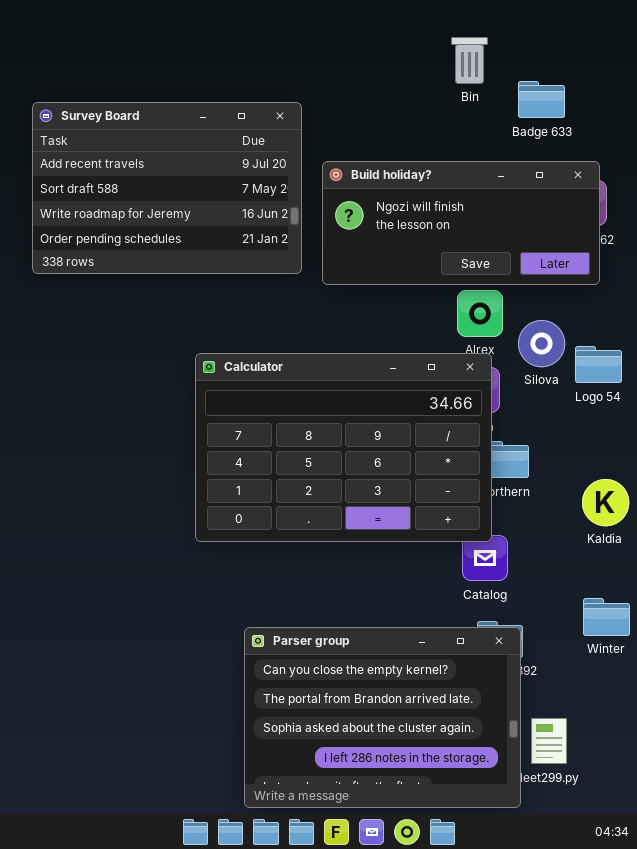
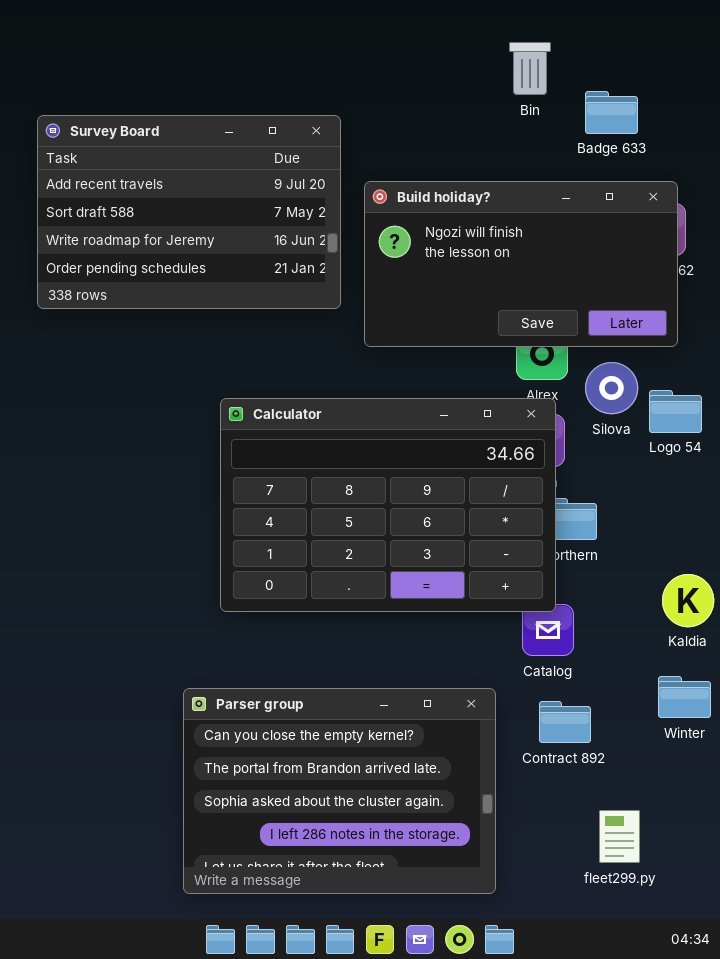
Build holiday?: [322,161,600,285] -> [364,181,678,347], resized
Kaldia: [582,479,629,526] -> [662,574,714,627], moved
Parser group: [244,627,521,808] -> [183,688,496,894], moved

